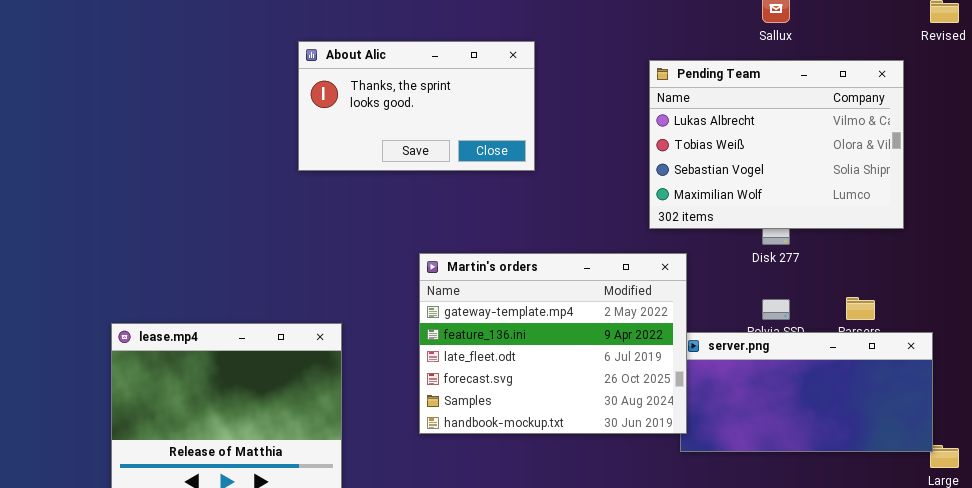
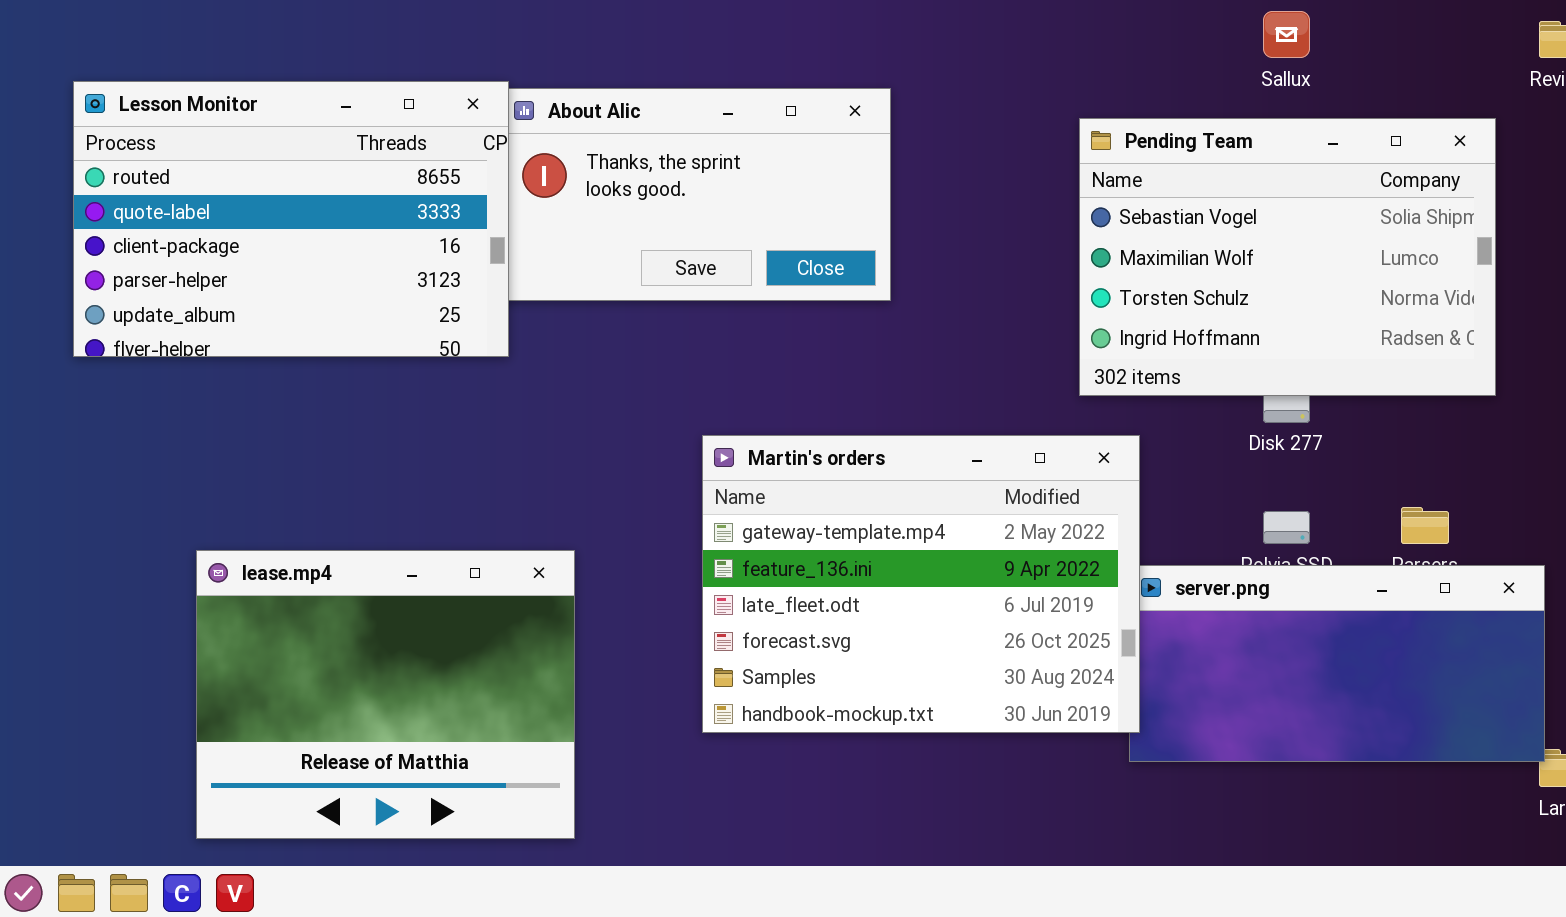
Lesson Monitor: none -> [73,81,509,357], opened
Pending Team: [649,60,904,229] -> [1079,118,1496,396], scrolled down 2 rows

